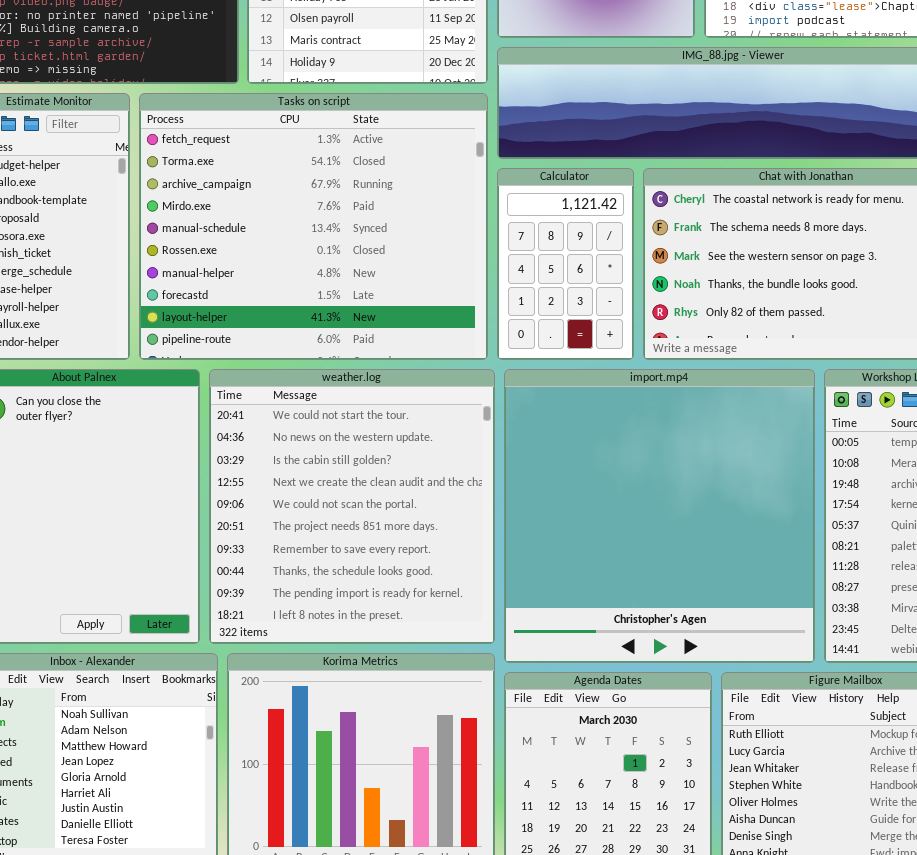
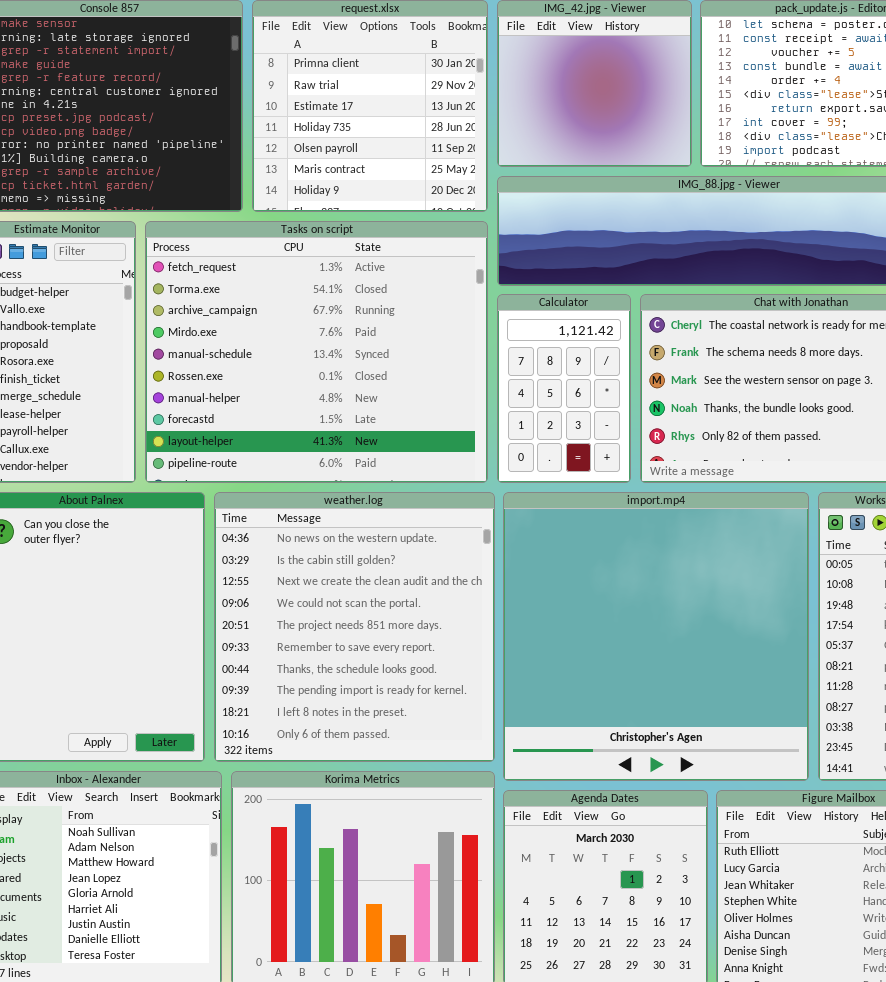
weather.log: [209,369,495,644] -> [214,492,495,762], scrolled down 1 row

